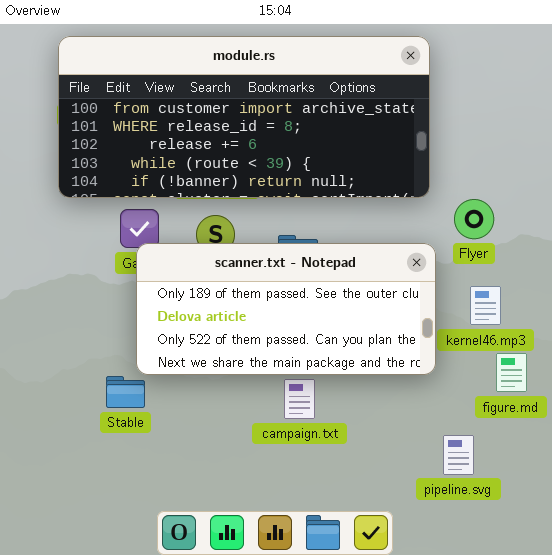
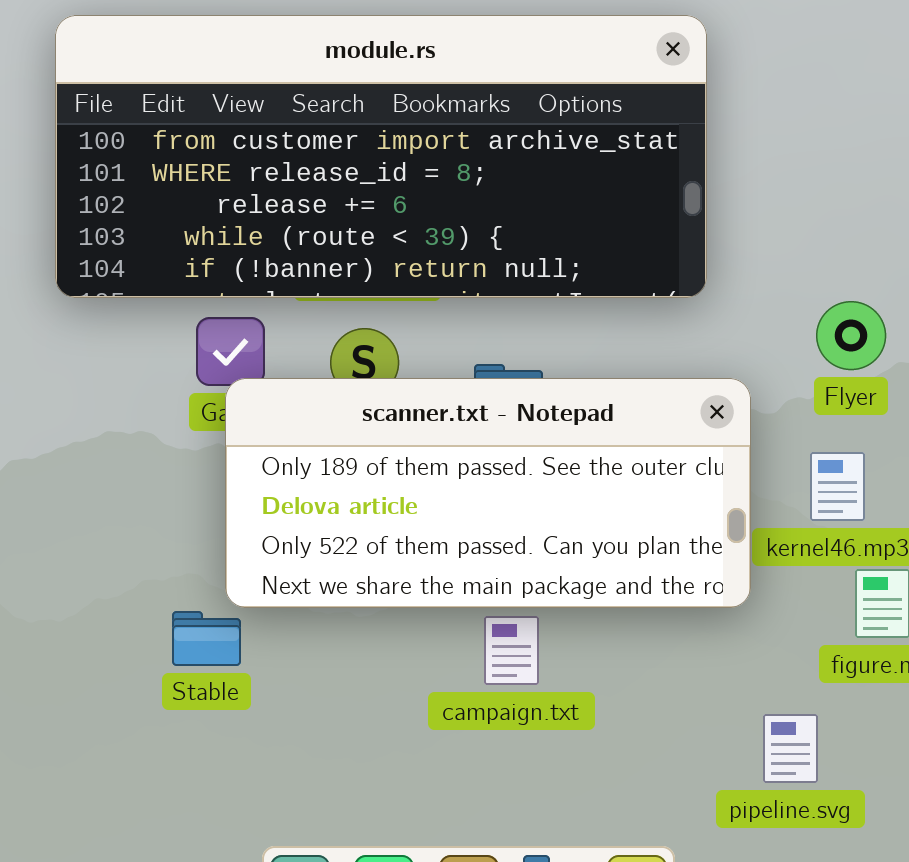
module.rs: [58,36,430,198] -> [55,15,707,298], moved
Flyer: [454,199,494,239] -> [816,301,886,370], moved

